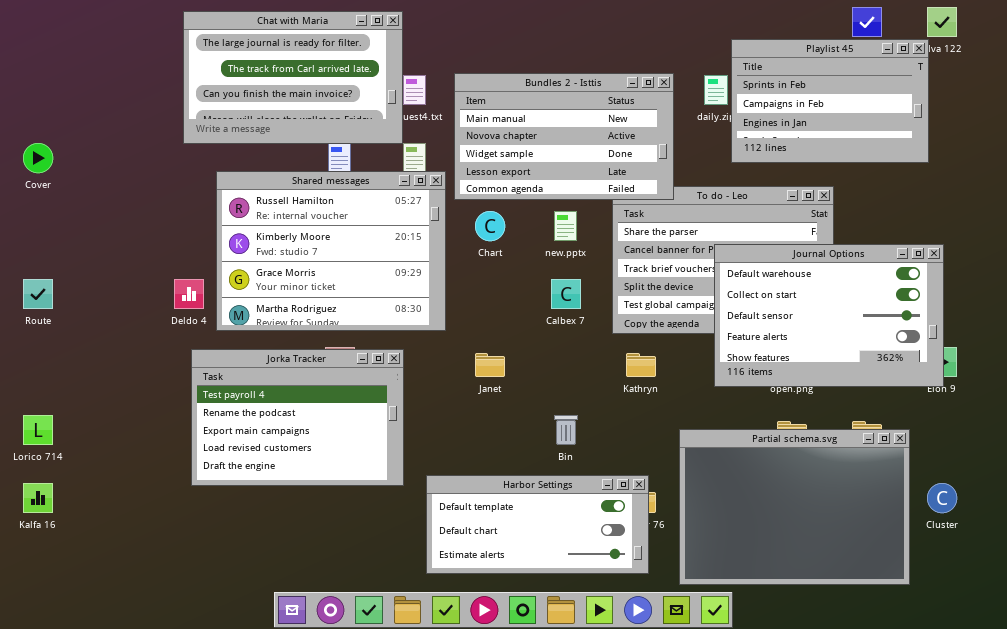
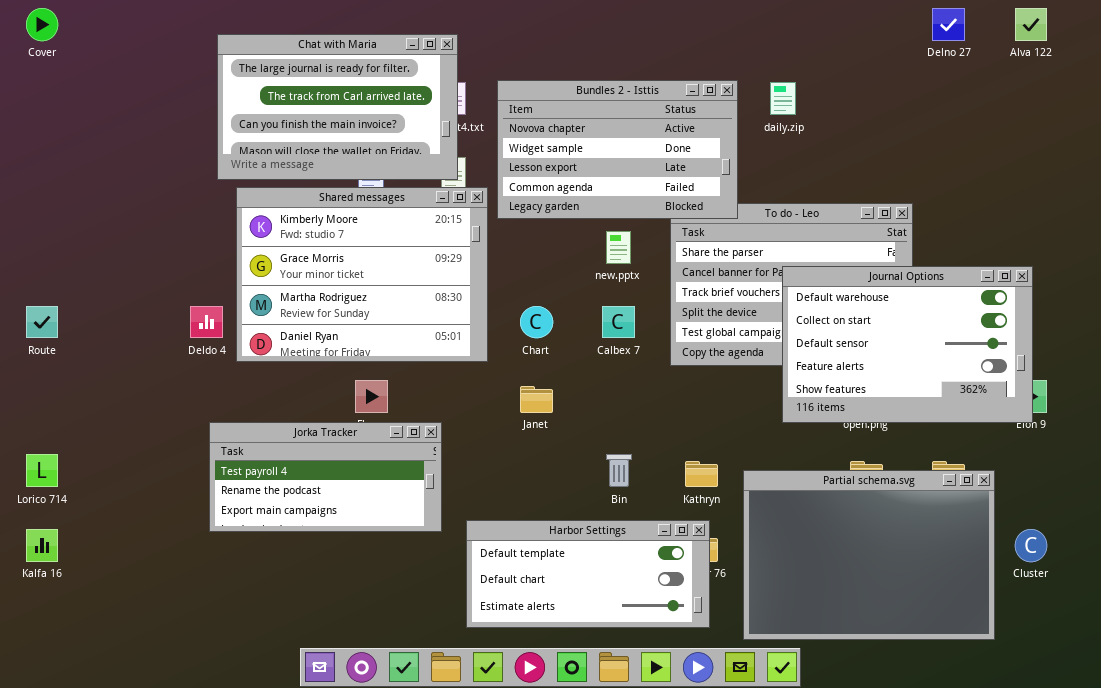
Chat with Maria: [183,11,403,144] -> [217,34,458,180], moved
Playlist 45: [731,39,929,163] -> none, closed
Bundles 2 - Isttis: [454,73,674,200] -> [497,80,738,219], scrolled down 1 row
Cover: [23,143,53,173] -> [26,8,58,41], moved
Shared messages: [216,171,446,331] -> [236,187,488,362], scrolled down 1 row
Chart: [475,211,505,241] -> [520,306,553,338], moved
Jorka Tracker: [191,349,404,486] -> [209,422,442,532], resized
Kathryn: [626,353,656,377] -> [685,461,718,487], moved

